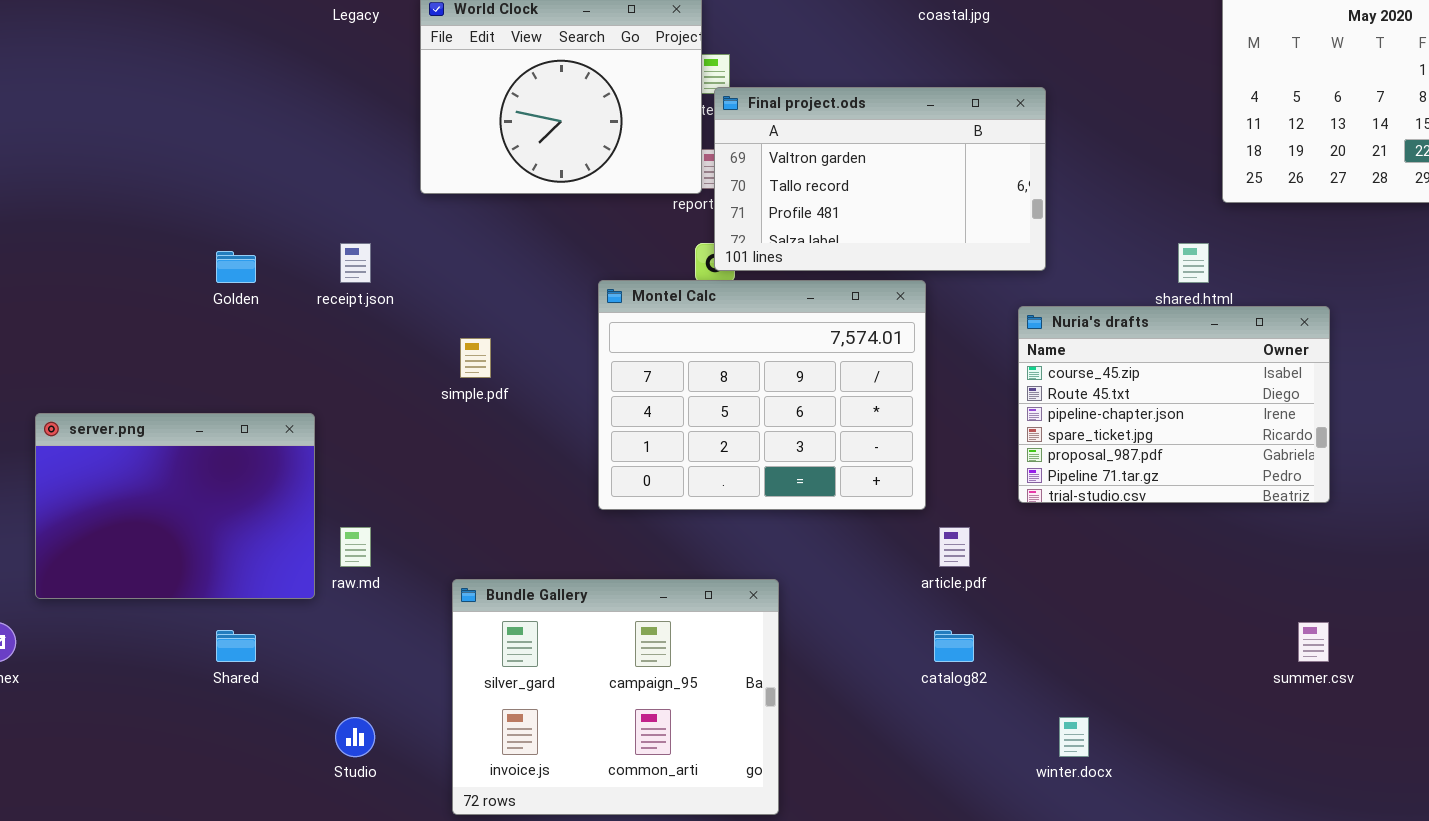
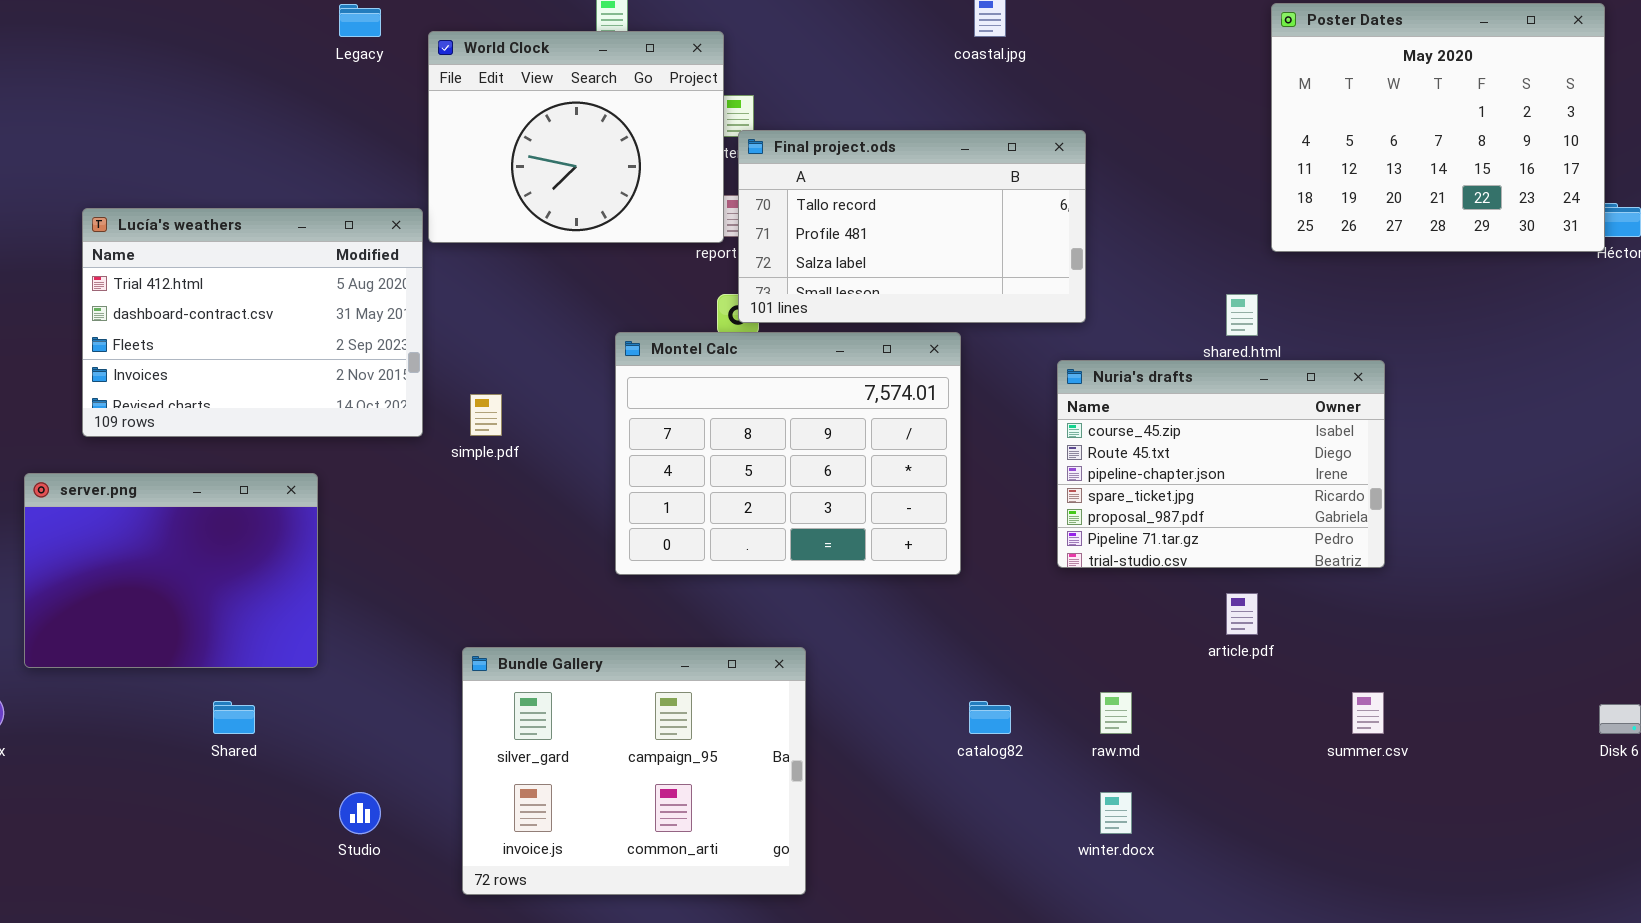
Final project.ods: [714,87,1046,271] -> [738,130,1086,323], scrolled down 1 row
Lucía's weathers: none -> [82,208,423,437], opened
raw.md: [340,527,371,567] -> [1100,692,1132,734], moved
article.pdf: [939,527,970,567] -> [1226,593,1258,635], moved

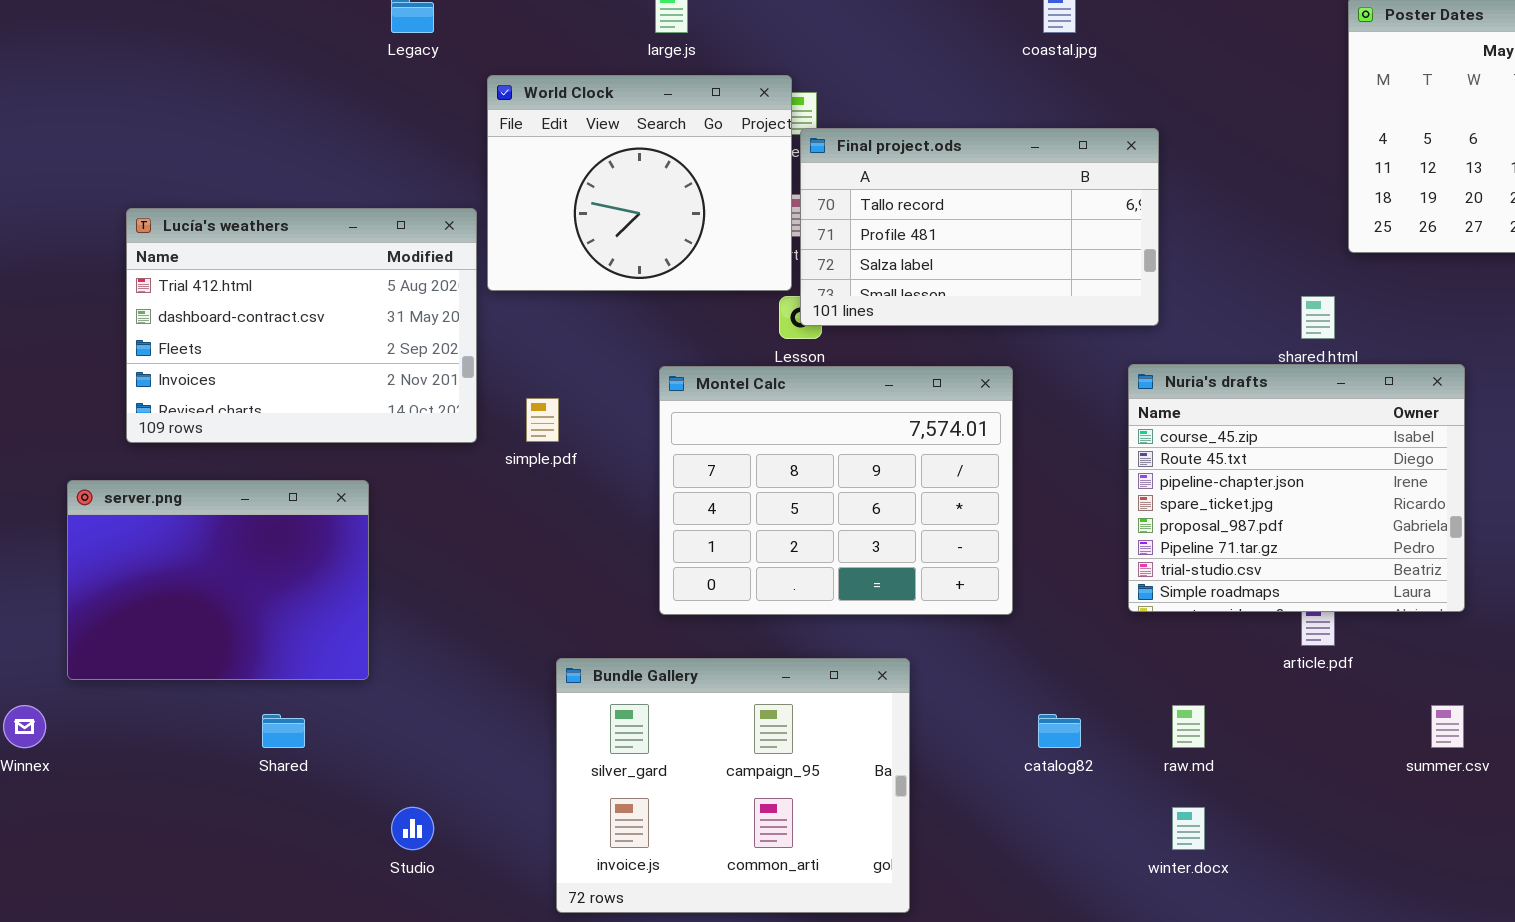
World Clock: [428,31,724,243] -> [487,75,792,291], moved
Montel Calc: [615,332,961,575] -> [659,366,1013,615], moved
Nuria's drafts: [1057,360,1385,568] -> [1128,364,1465,612], resized
Bundle Gallery: [462,647,806,895] -> [556,658,910,913], moved

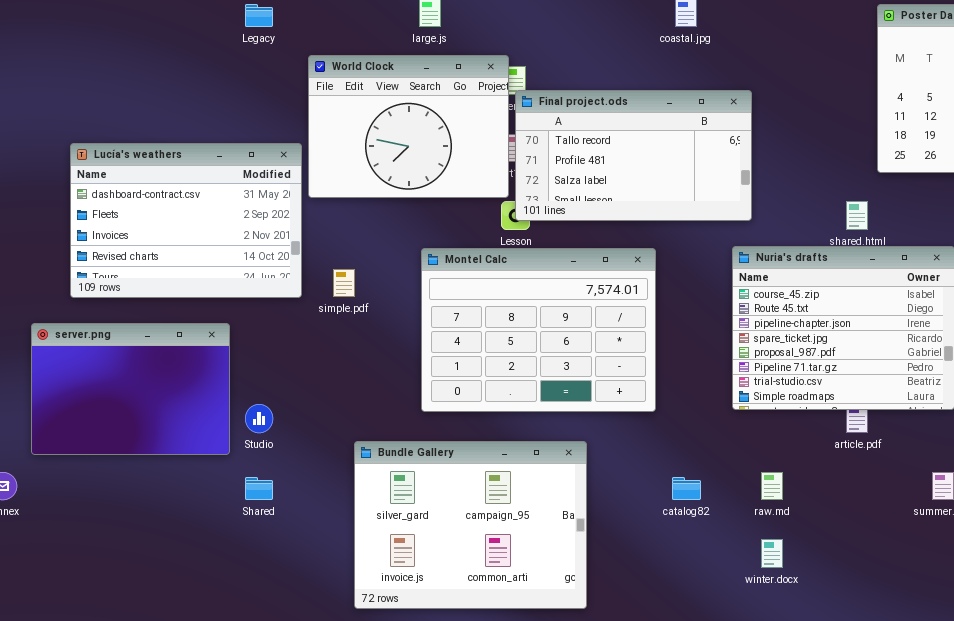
Lucía's weathers: [126,208,477,443] -> [70,143,302,298], scrolled down 1 row
Shared: [262,714,305,748] -> [245,477,273,500], moved
Studio: [391,807,434,850] -> [245,404,273,433], moved

